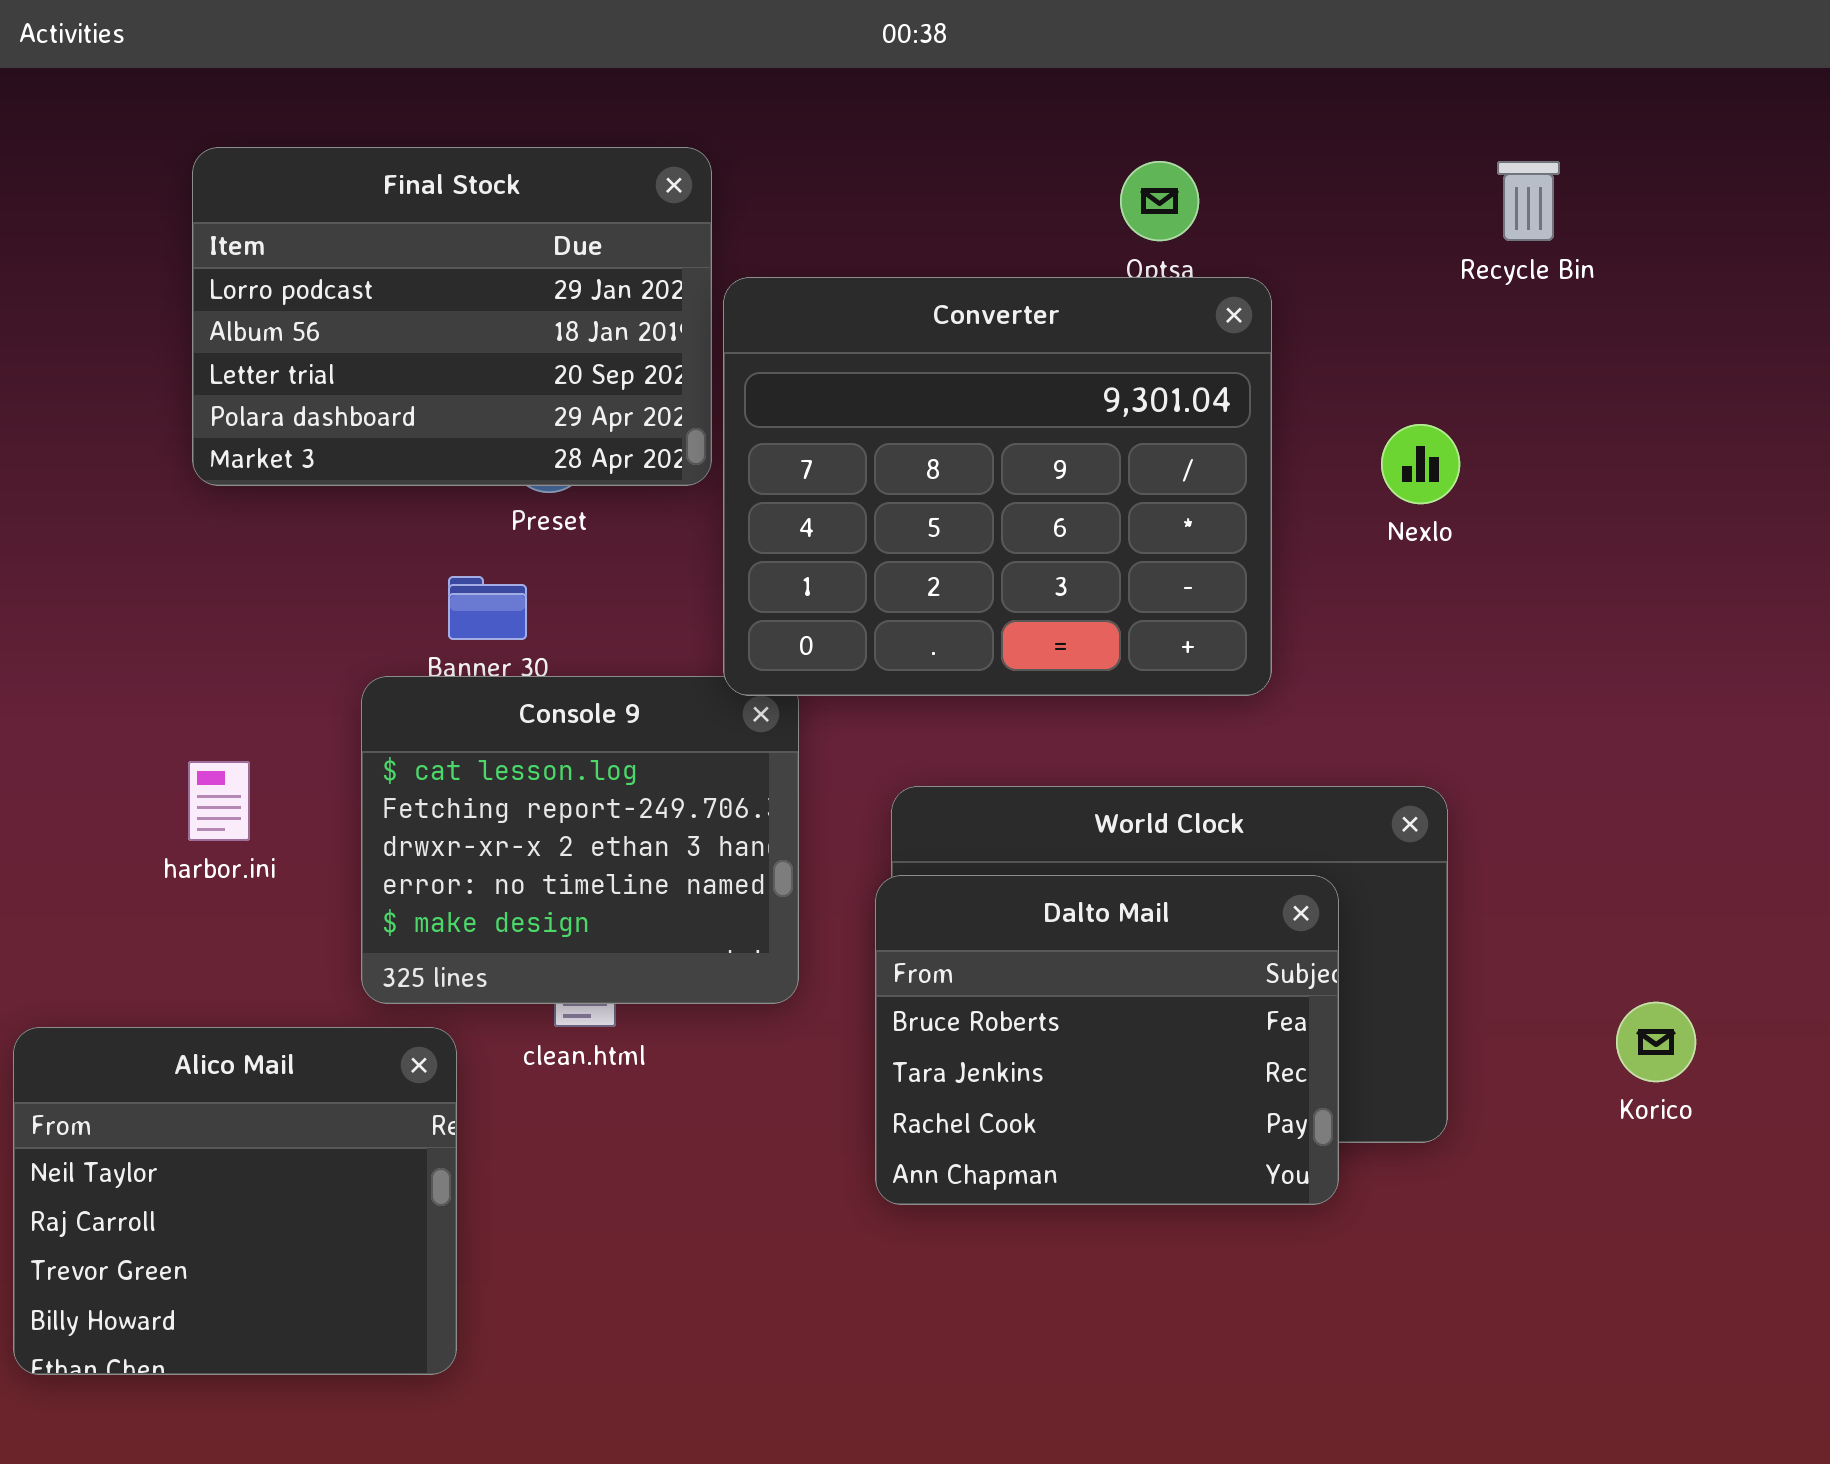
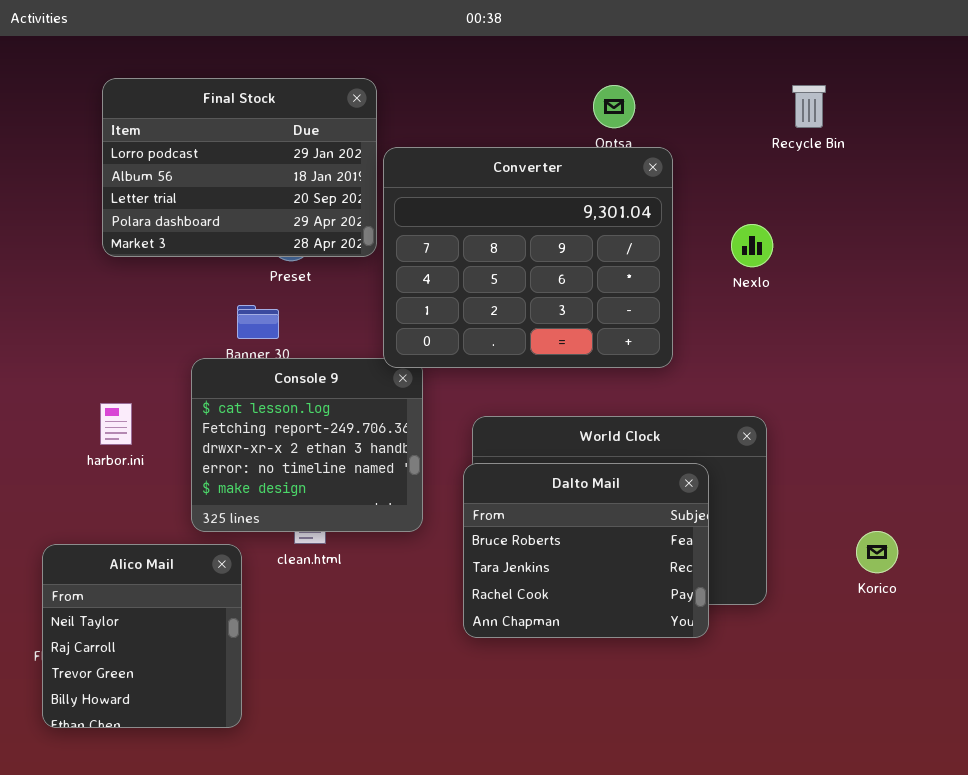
Alico Mail: [13,1027,457,1375] -> [42,544,242,728], resized

